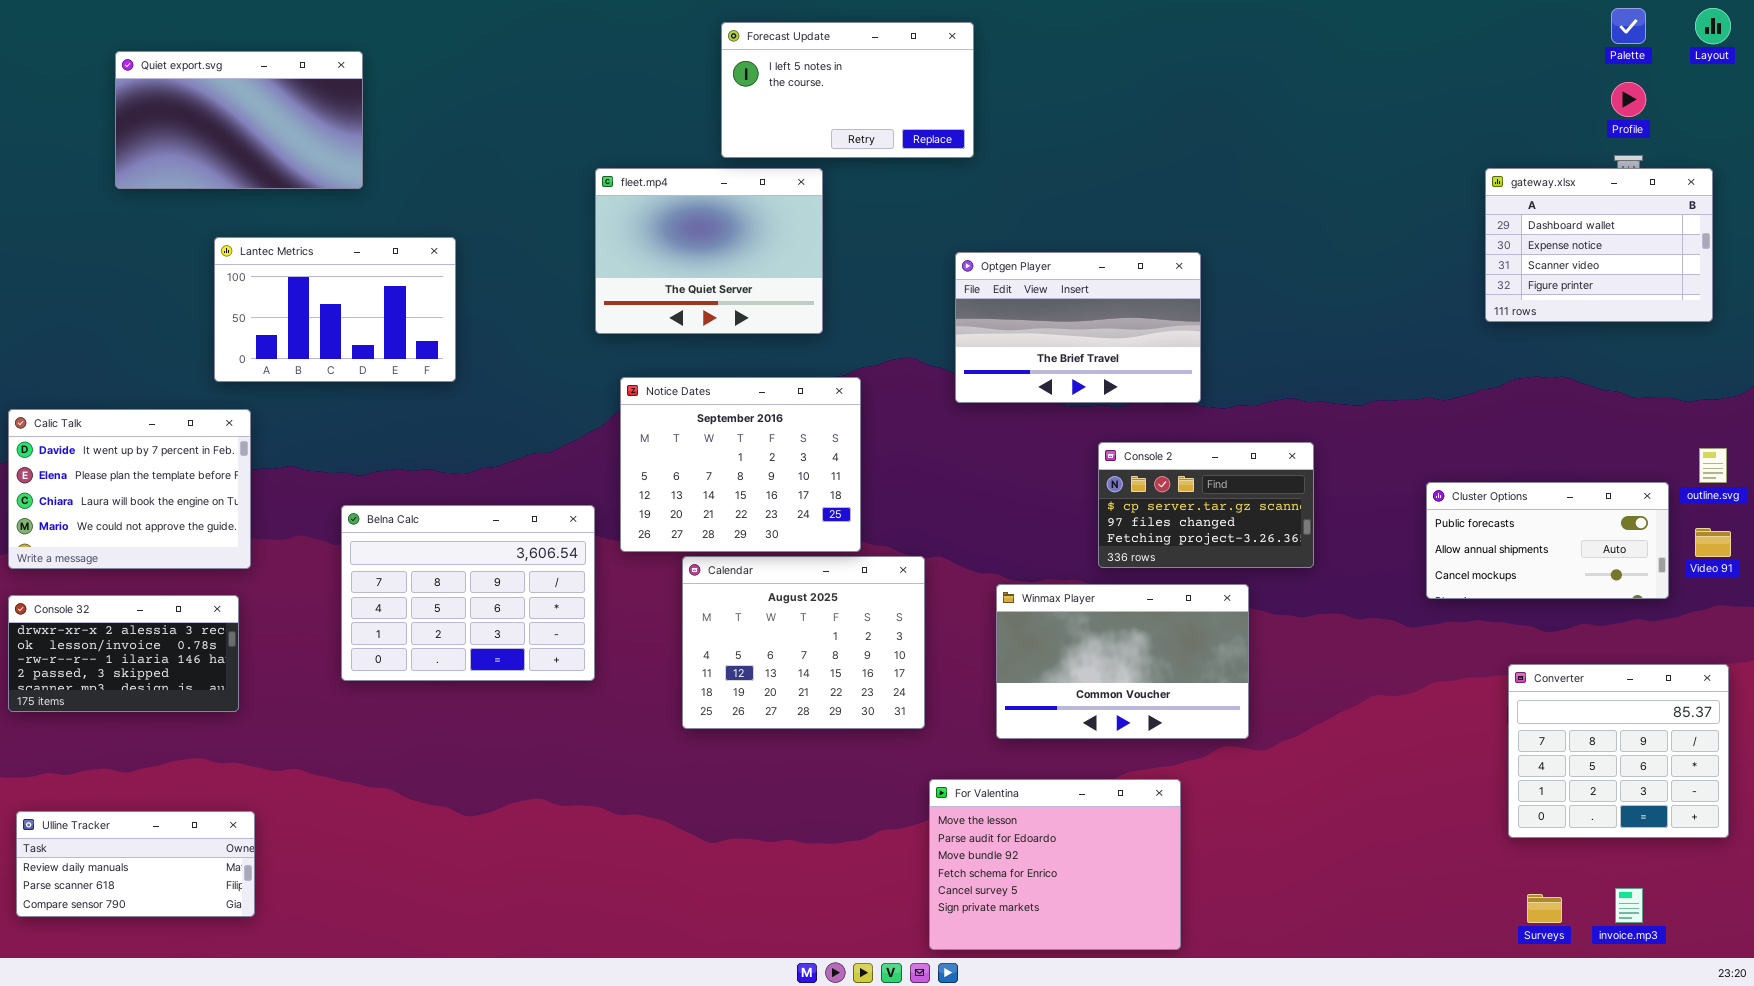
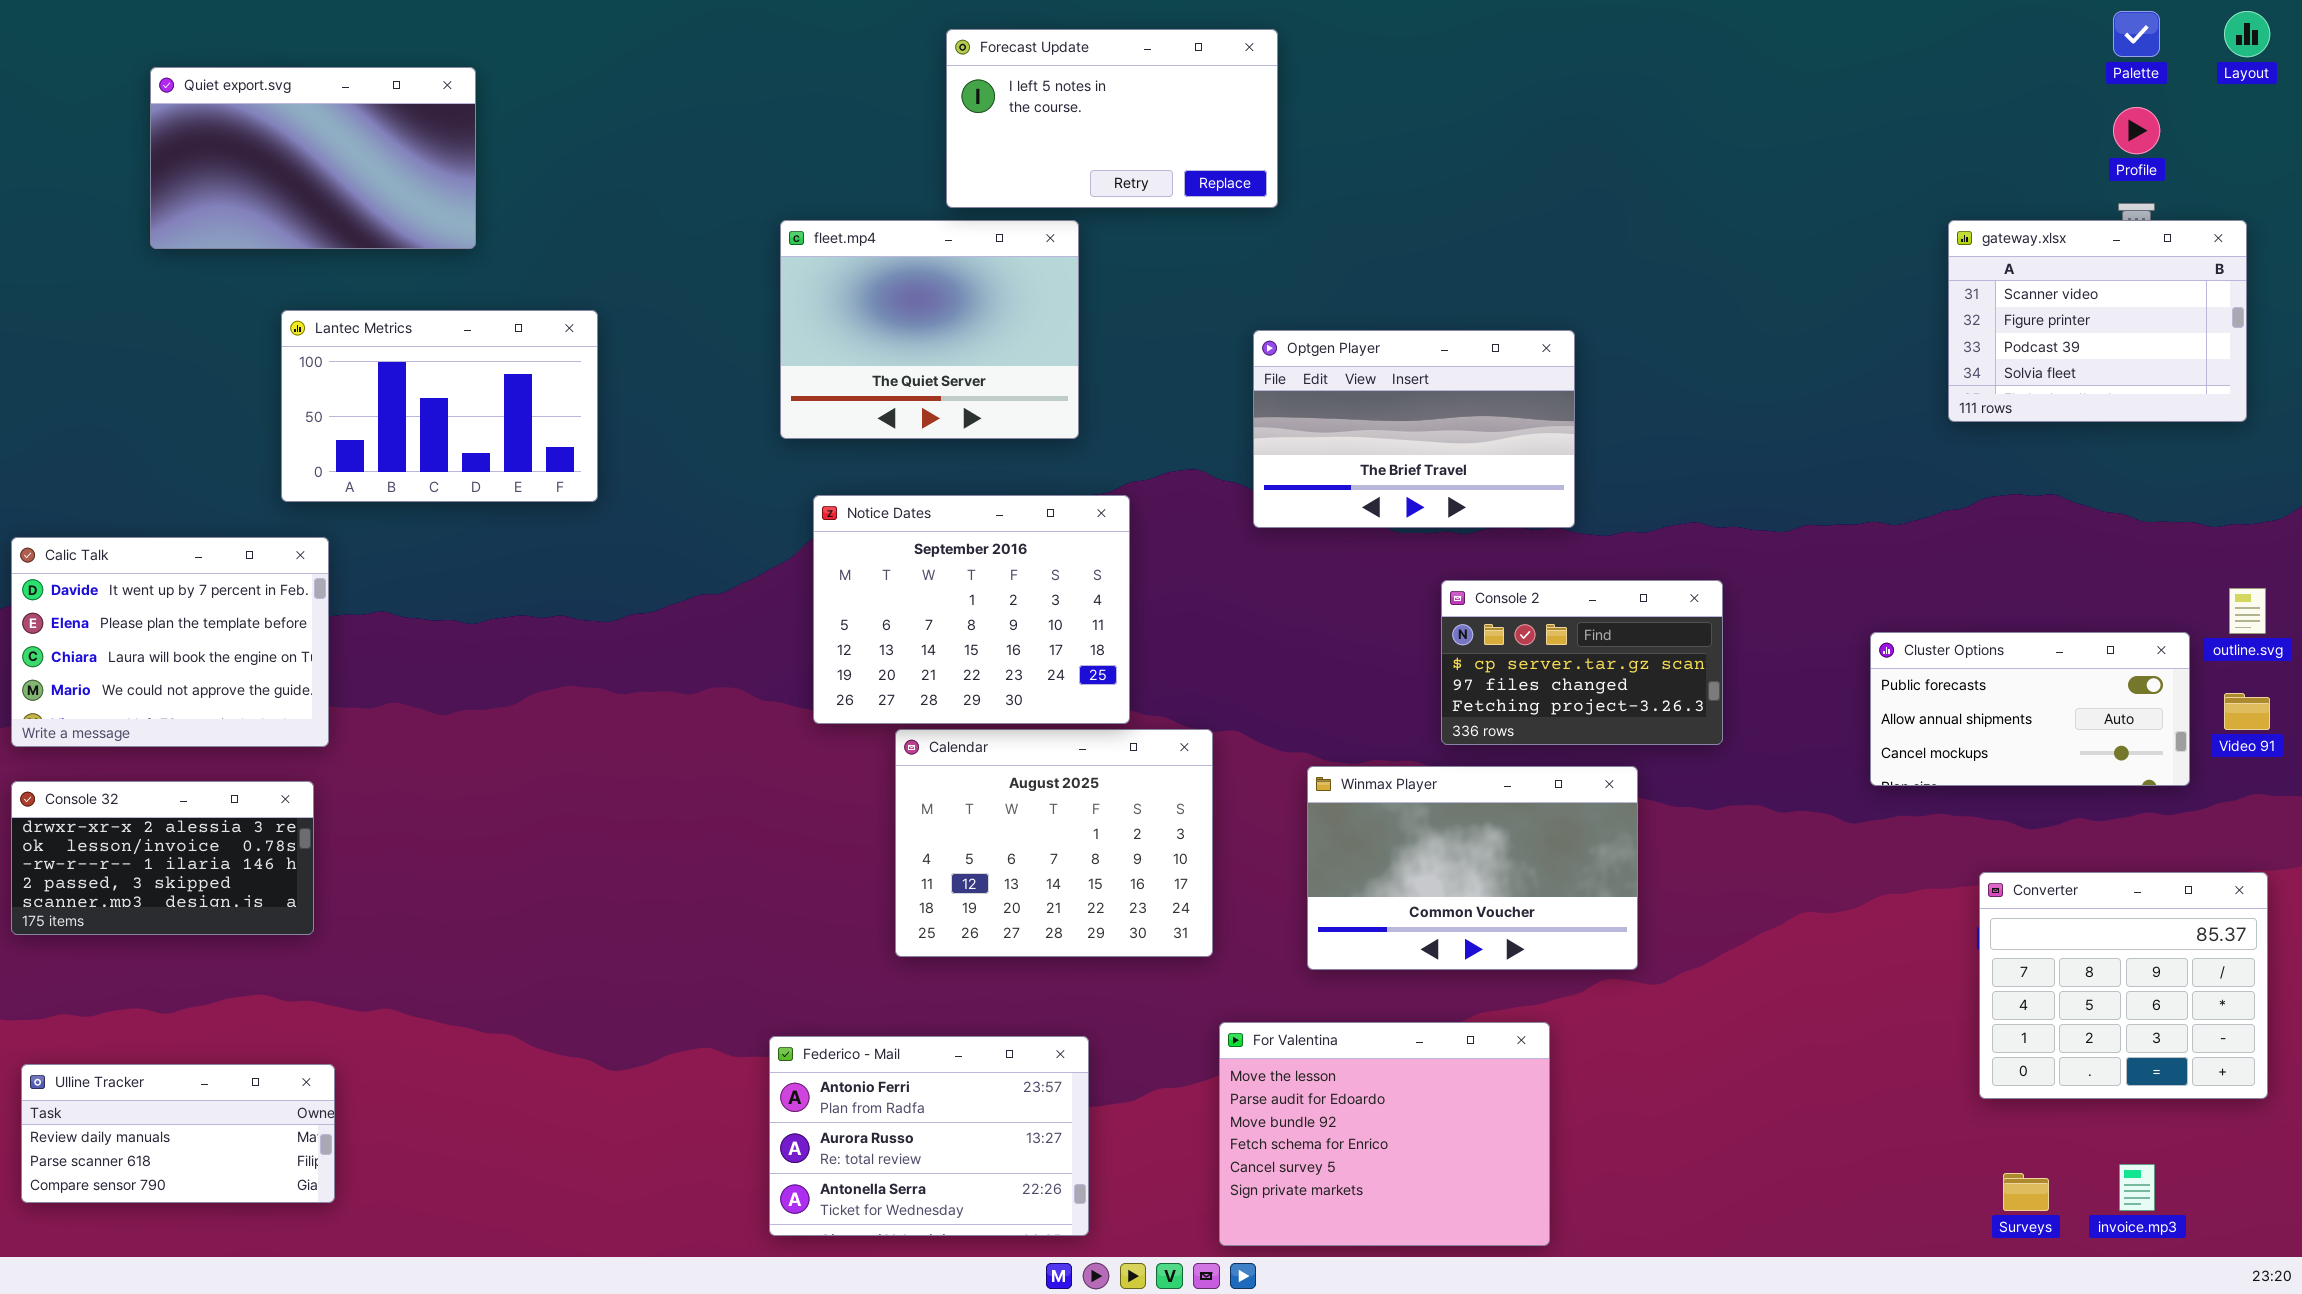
gateway.xlsx: [1485,168,1713,322] -> [1948,220,2247,422], scrolled down 2 rows
Belna Calc: [341,505,595,681] -> none, closed
Federico - Mail: none -> [769,1036,1089,1236], opened

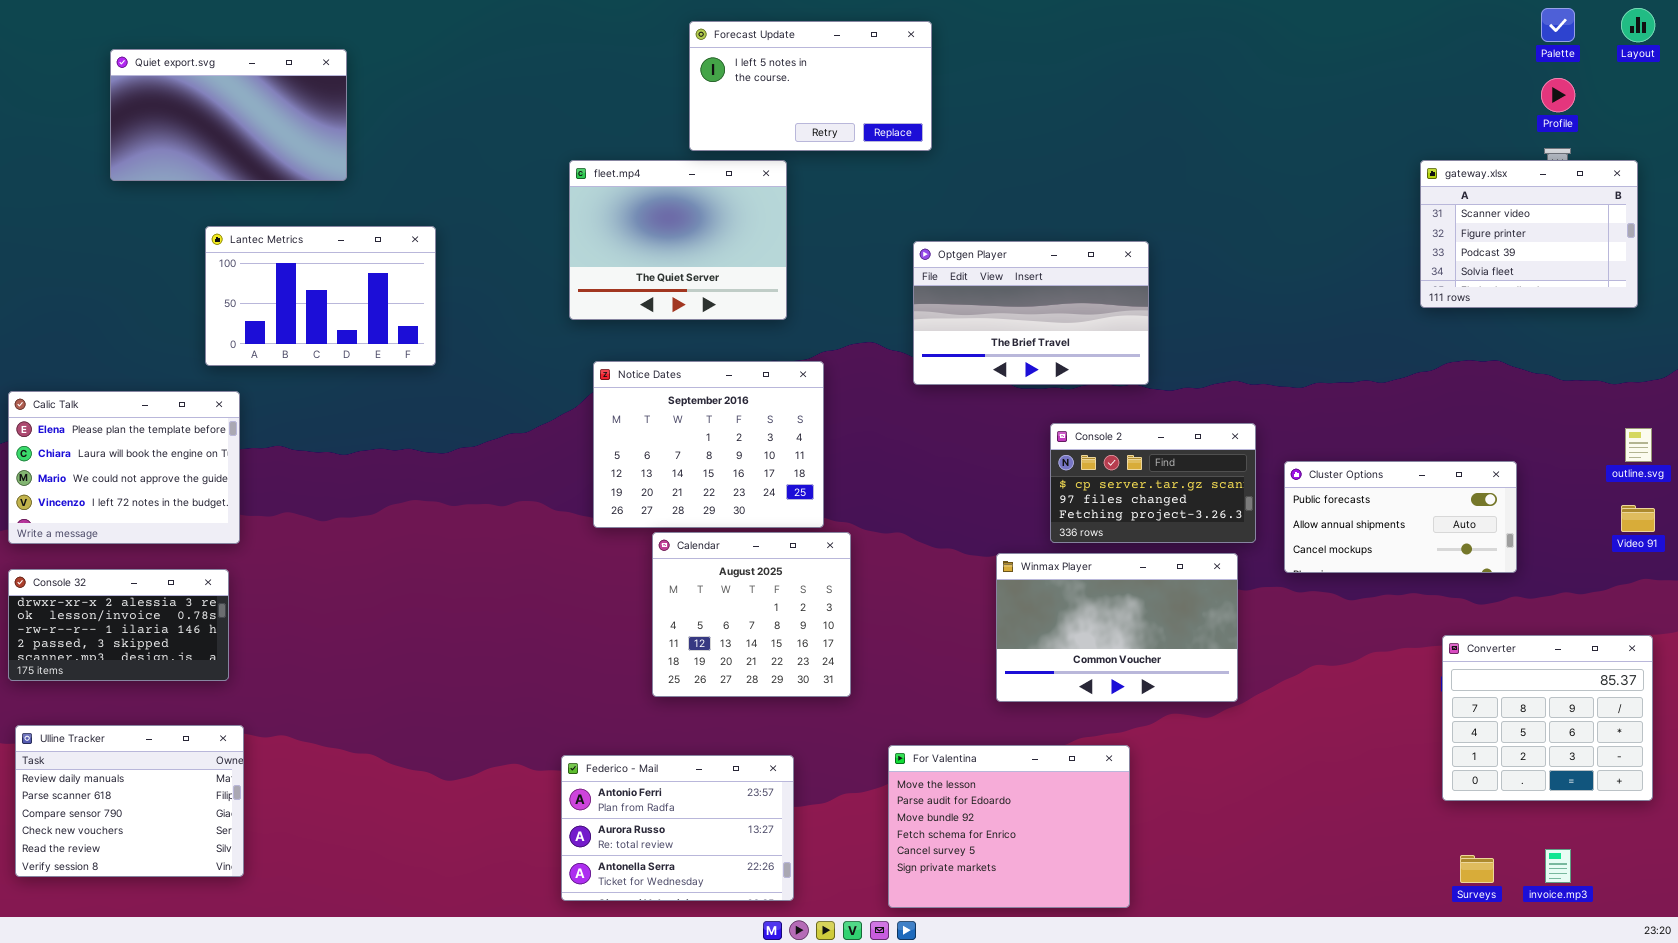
Calic Talk: [11,537,329,747] -> [8,391,240,544], scrolled down 1 row
Cluster Options: [1870,632,2190,786] -> [1284,461,1517,573], moved
Calendar: [895,729,1213,957] -> [652,532,851,697], resized
Winmax Player: [1307,766,1638,970] -> [996,553,1238,702], moved
Ulline Tracker: [21,1064,335,1203] -> [15,725,244,877], resized

